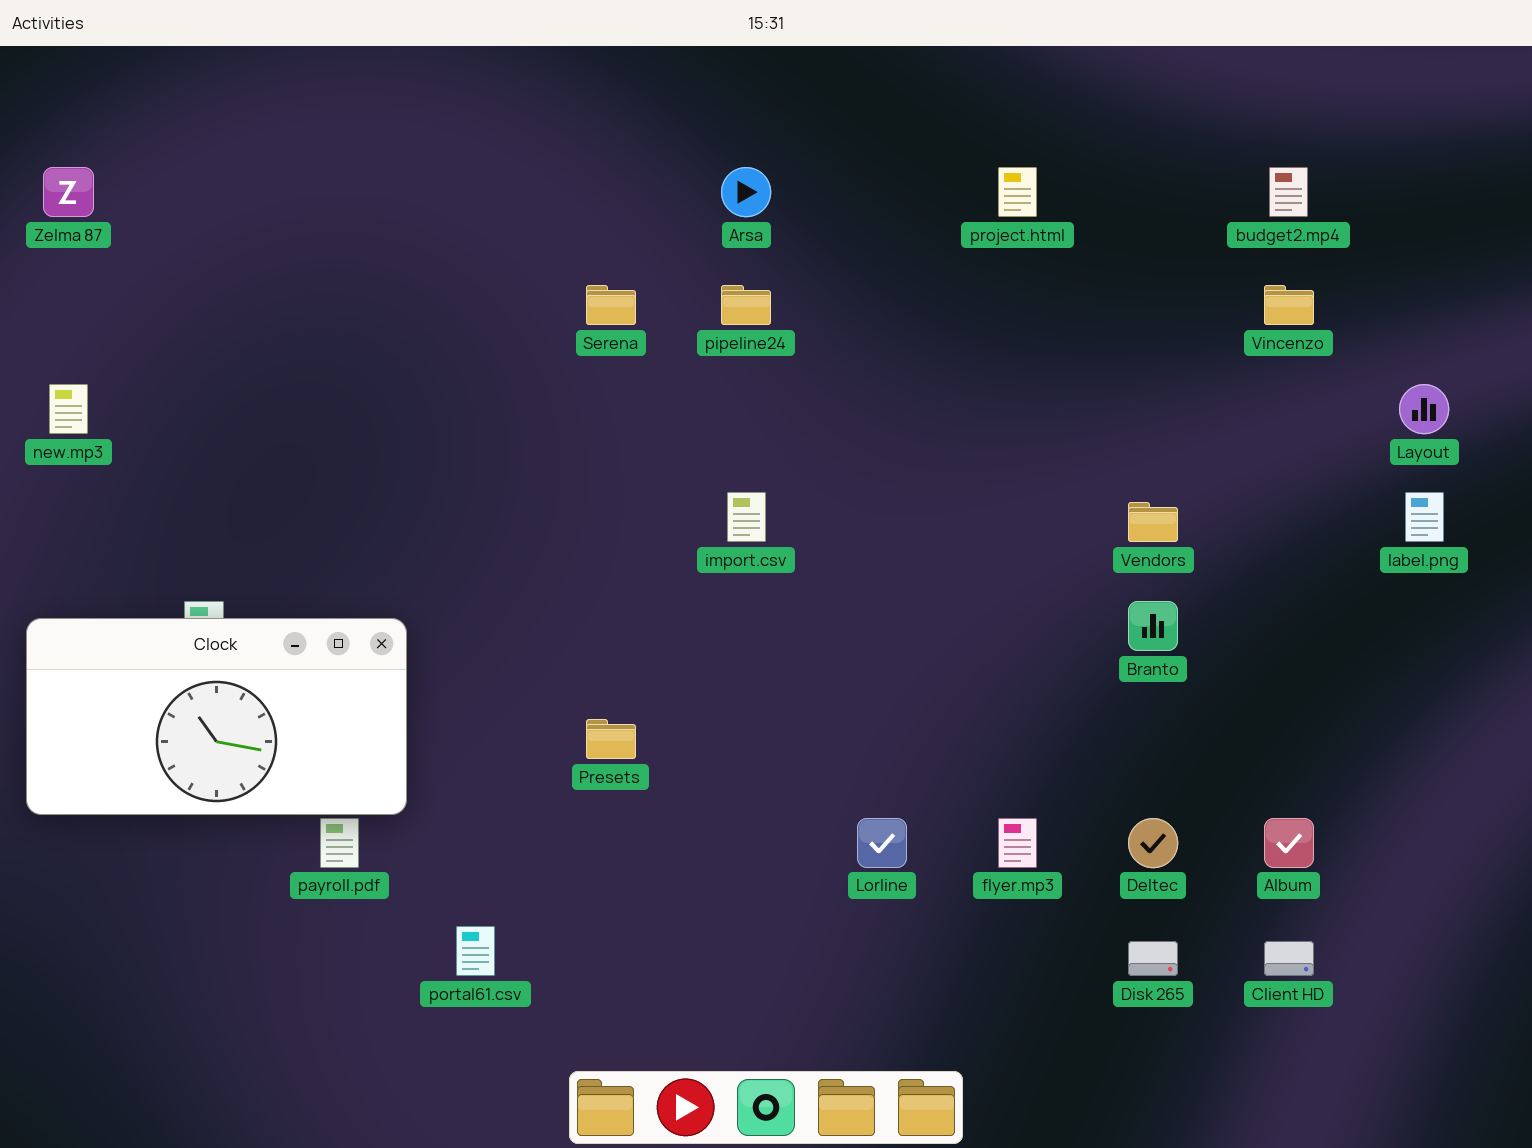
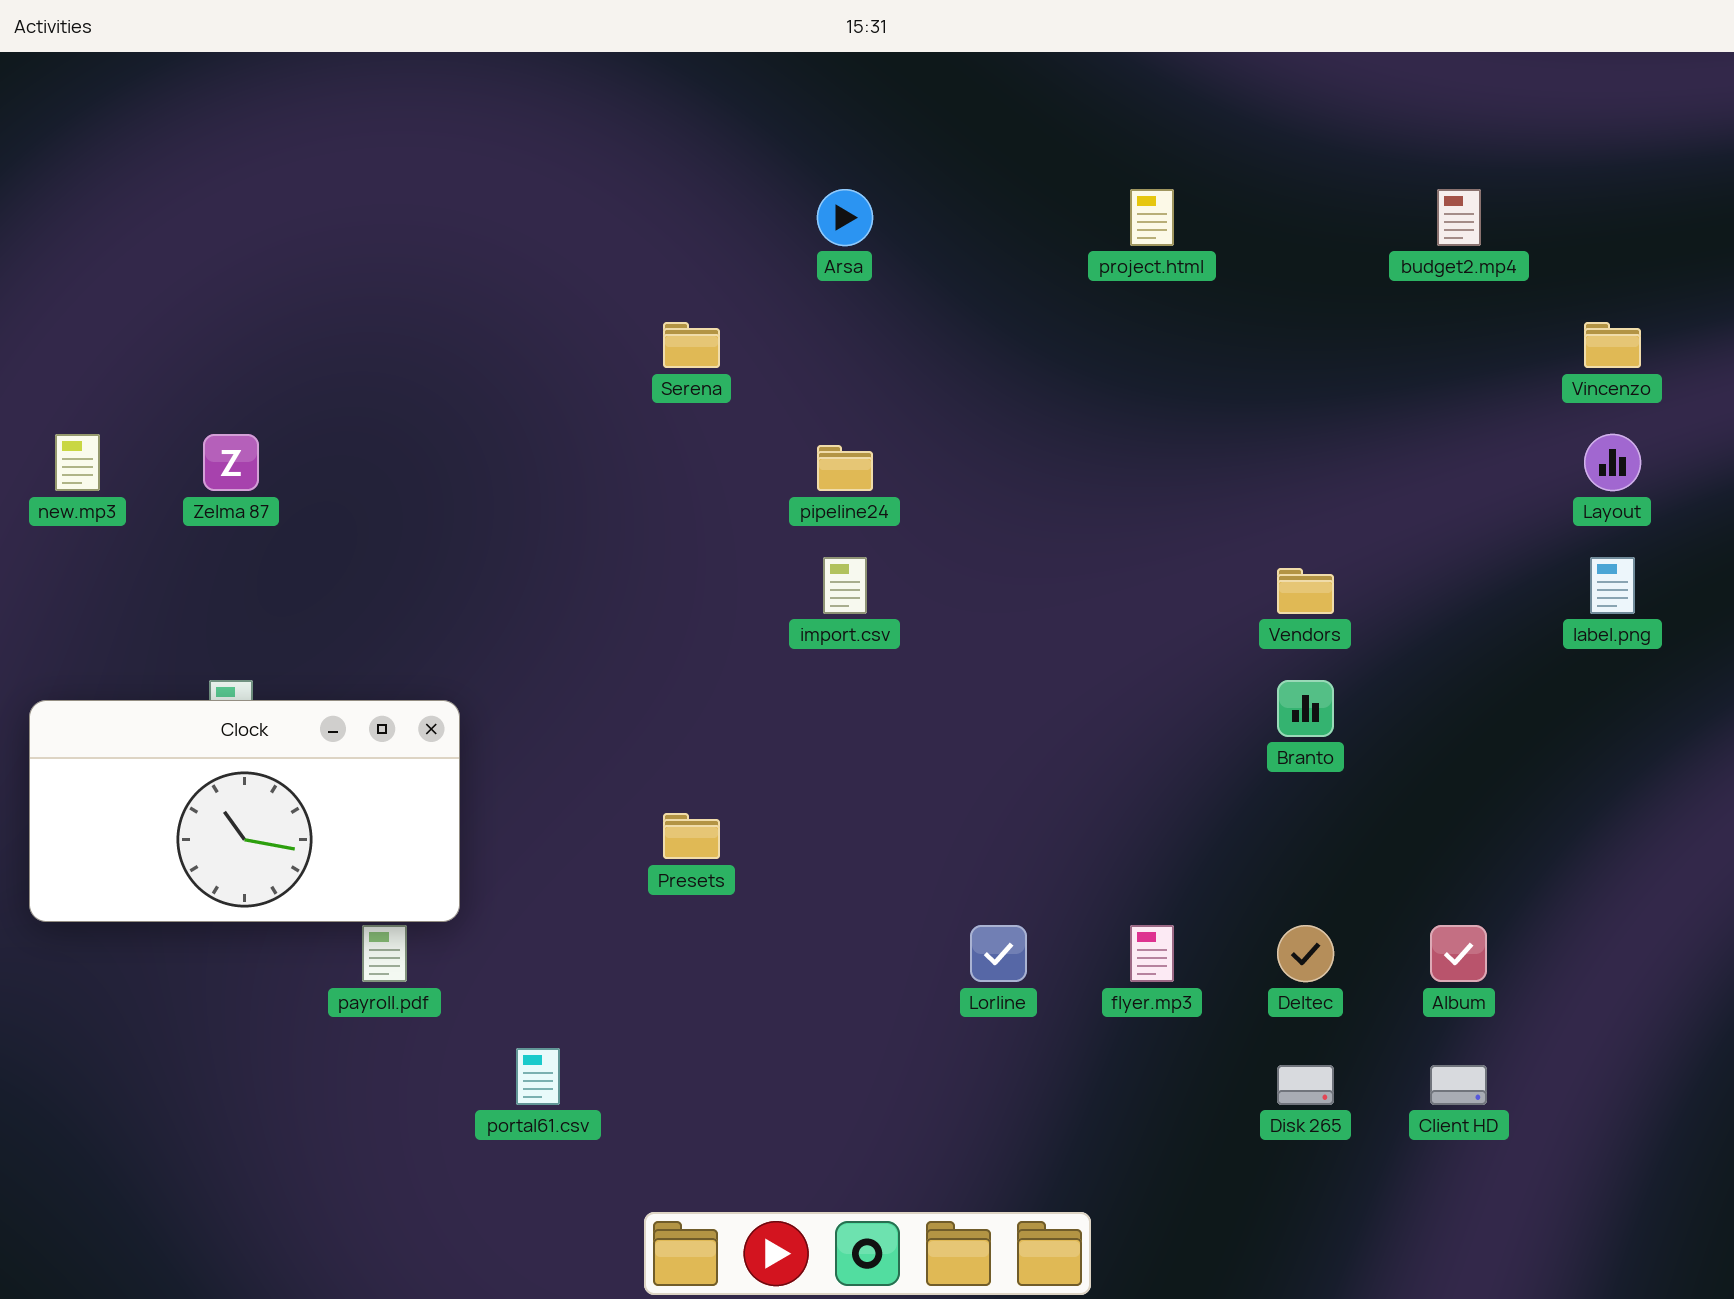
Zelma 87: [43,167,94,217] -> [203,434,259,491], moved
pipeline24: [721,285,771,325] -> [817,445,873,491], moved
Vincenzo: [1264,285,1314,325] -> [1584,322,1641,368], moved

